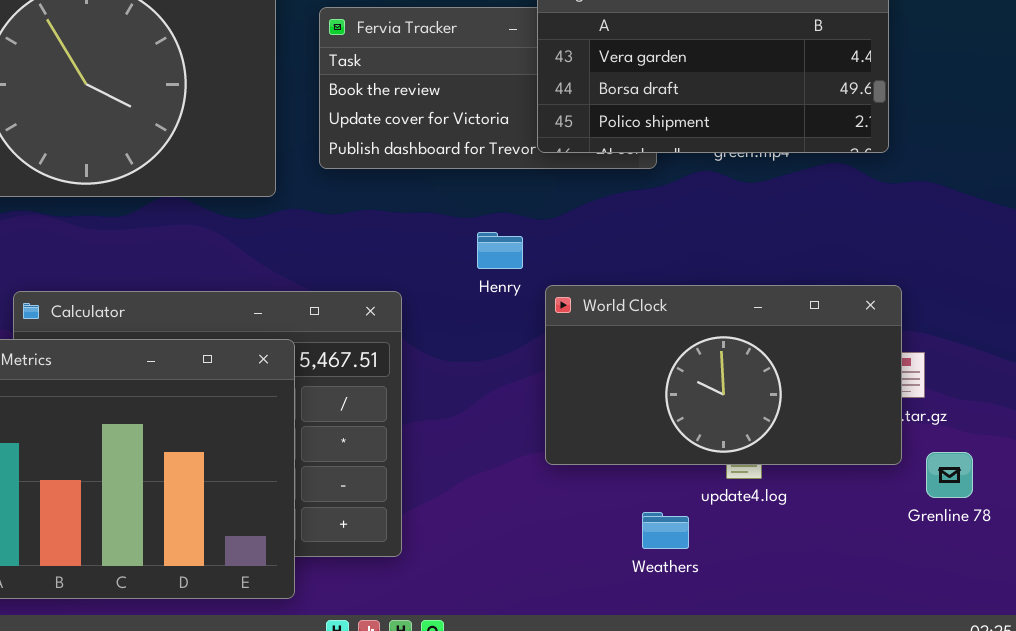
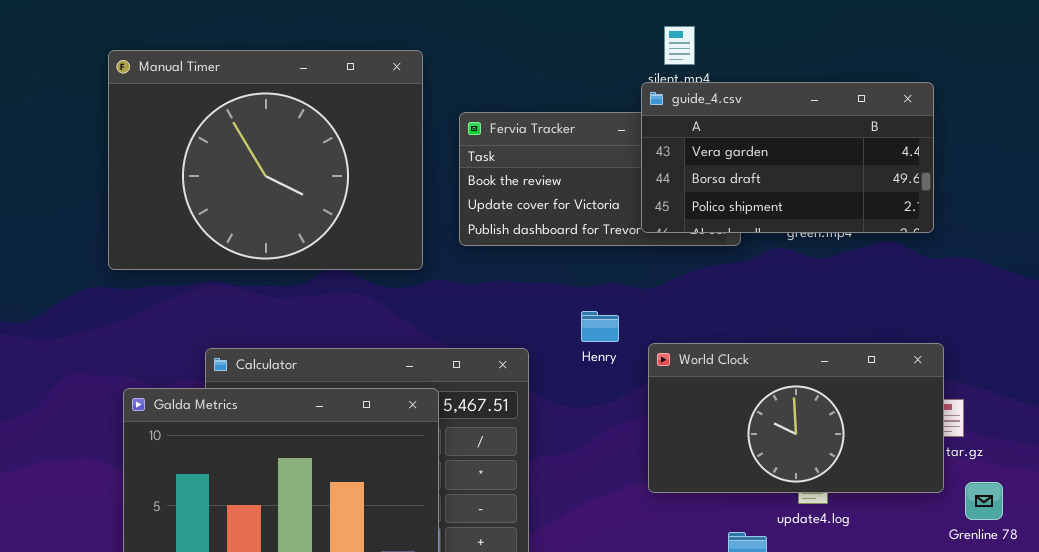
Henry: [477,232,523,269] -> [581,311,619,342], moved

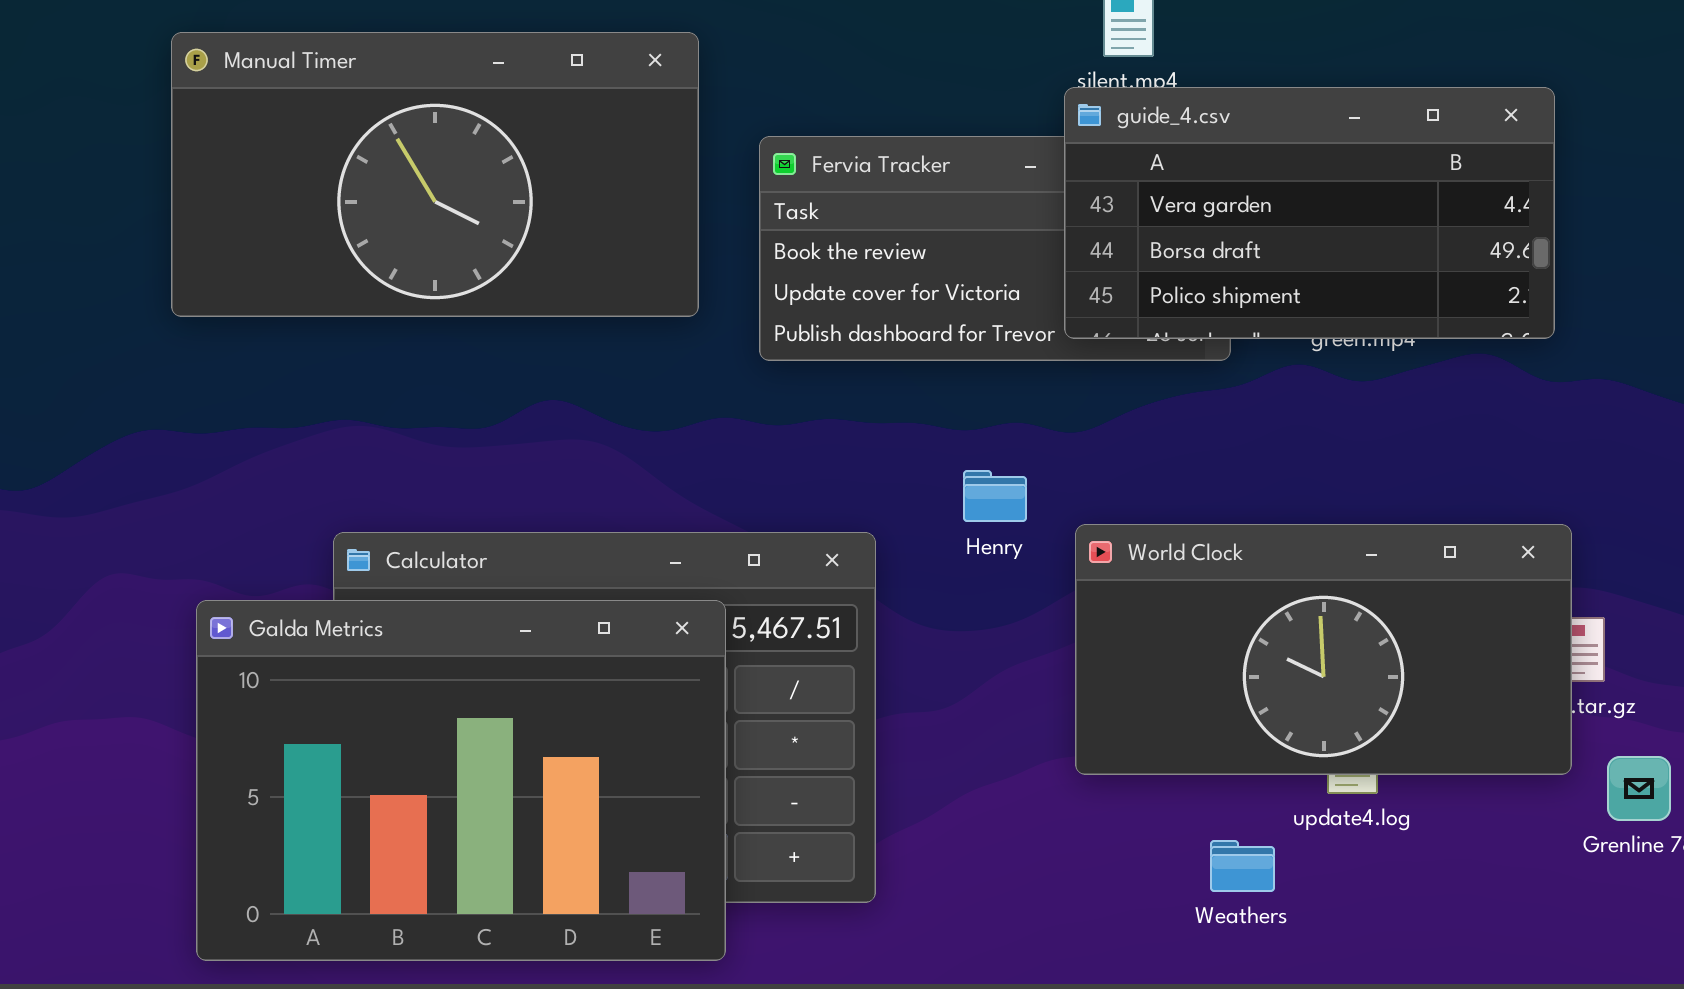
Manual Timer: [108,50,423,270] -> [171,32,699,317], resized

